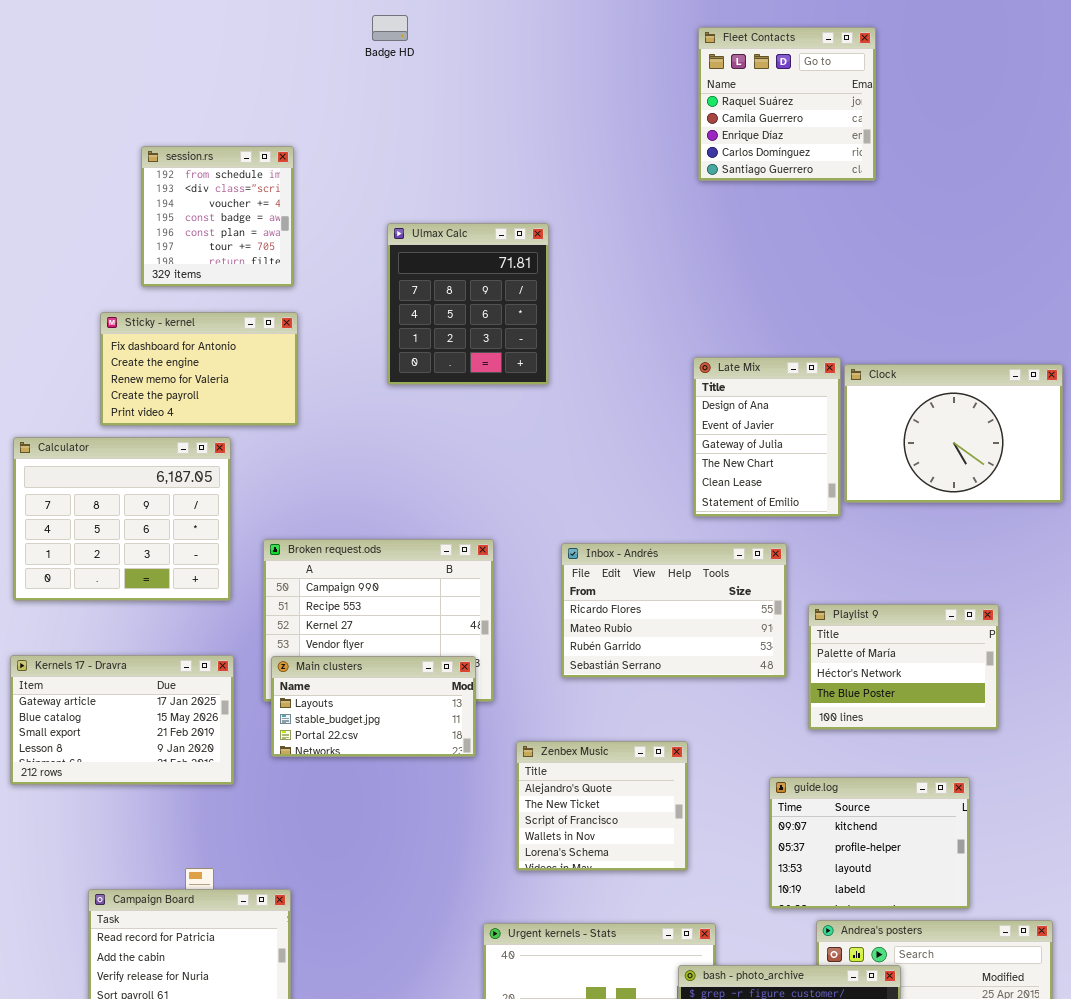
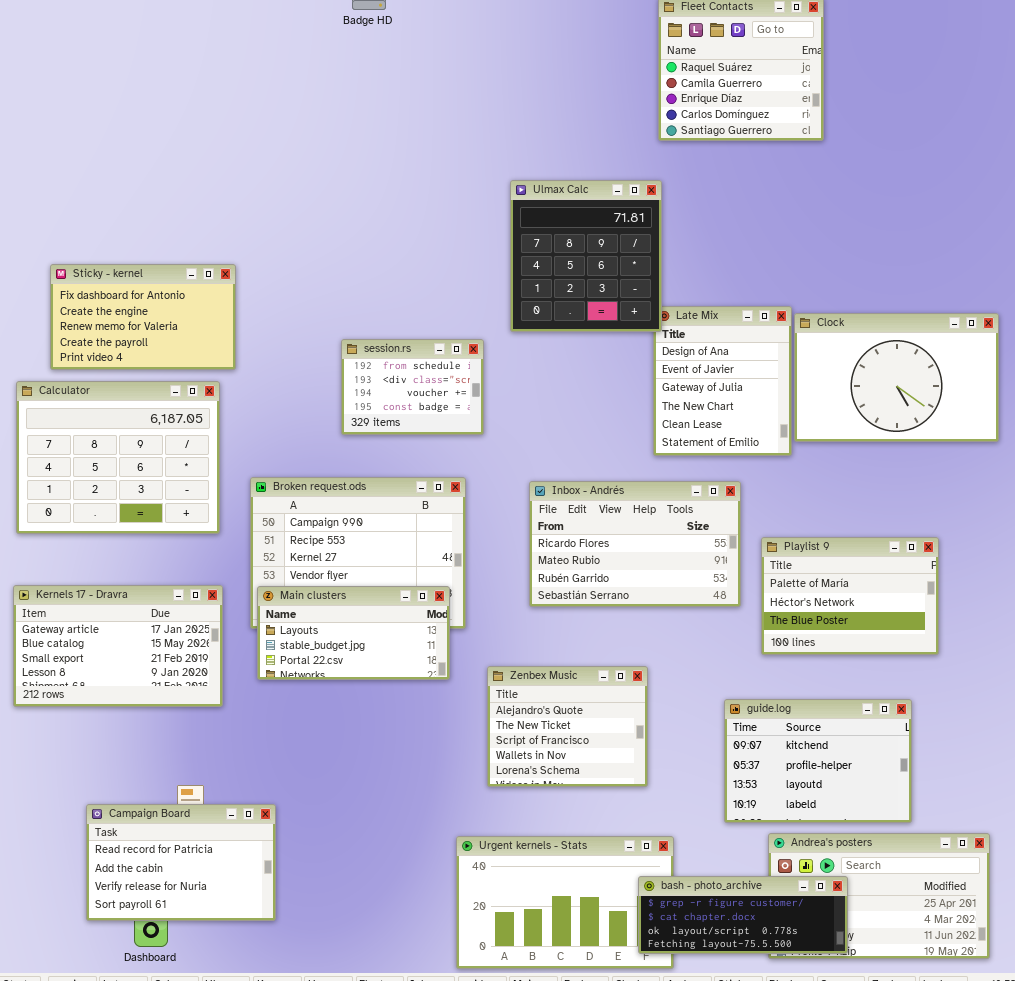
session.rs: [141,146,294,287] -> [341,339,484,435], moved, resized
Ulmax Calc: [387,223,549,385] -> [510,180,662,332], moved
Sticky - kernel: [100,312,298,426] -> [50,264,236,370], moved

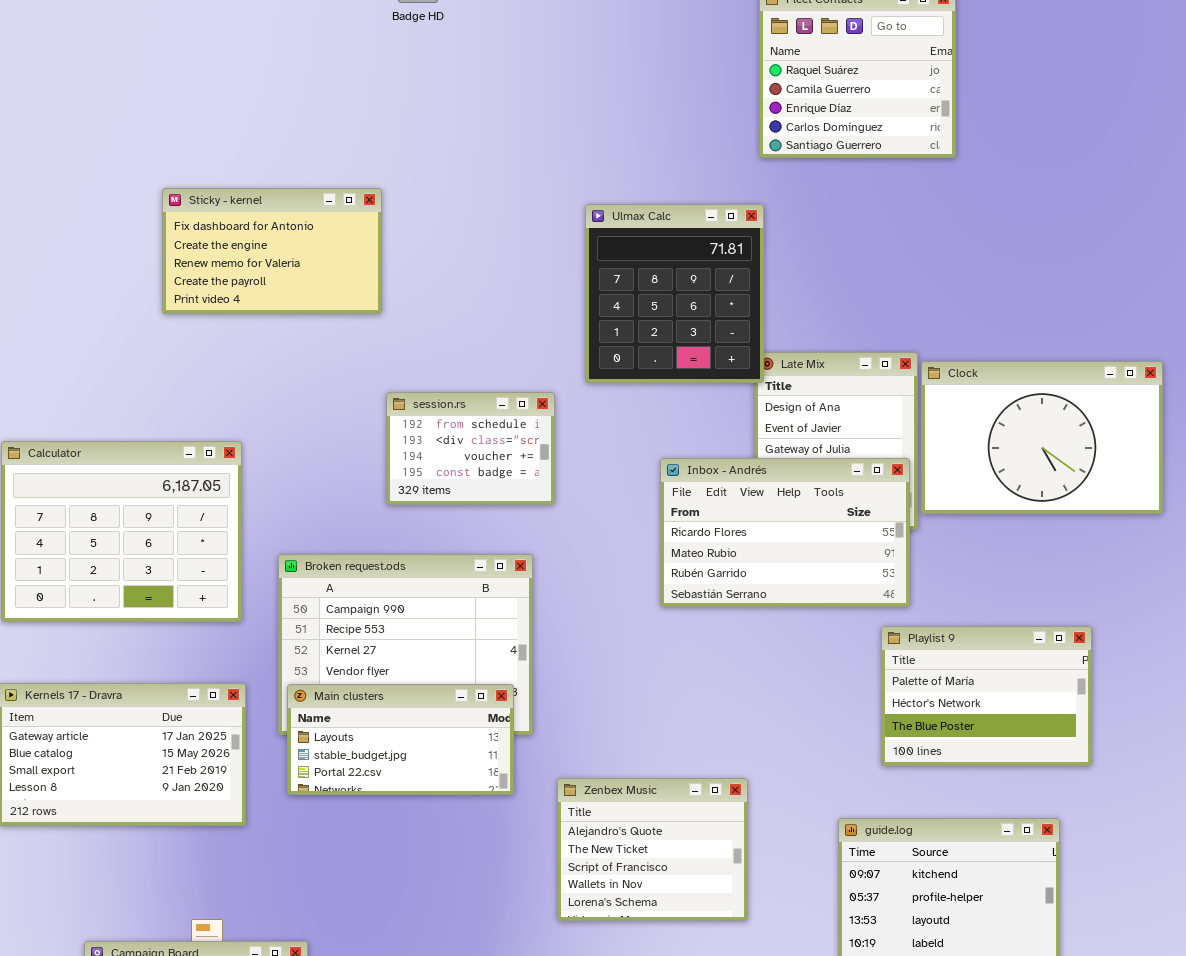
Sticky - kernel: [50,264,236,370] -> [162,188,382,314], moved
Inbox - Andrés: [529,481,741,607] -> [660,458,910,607], moved

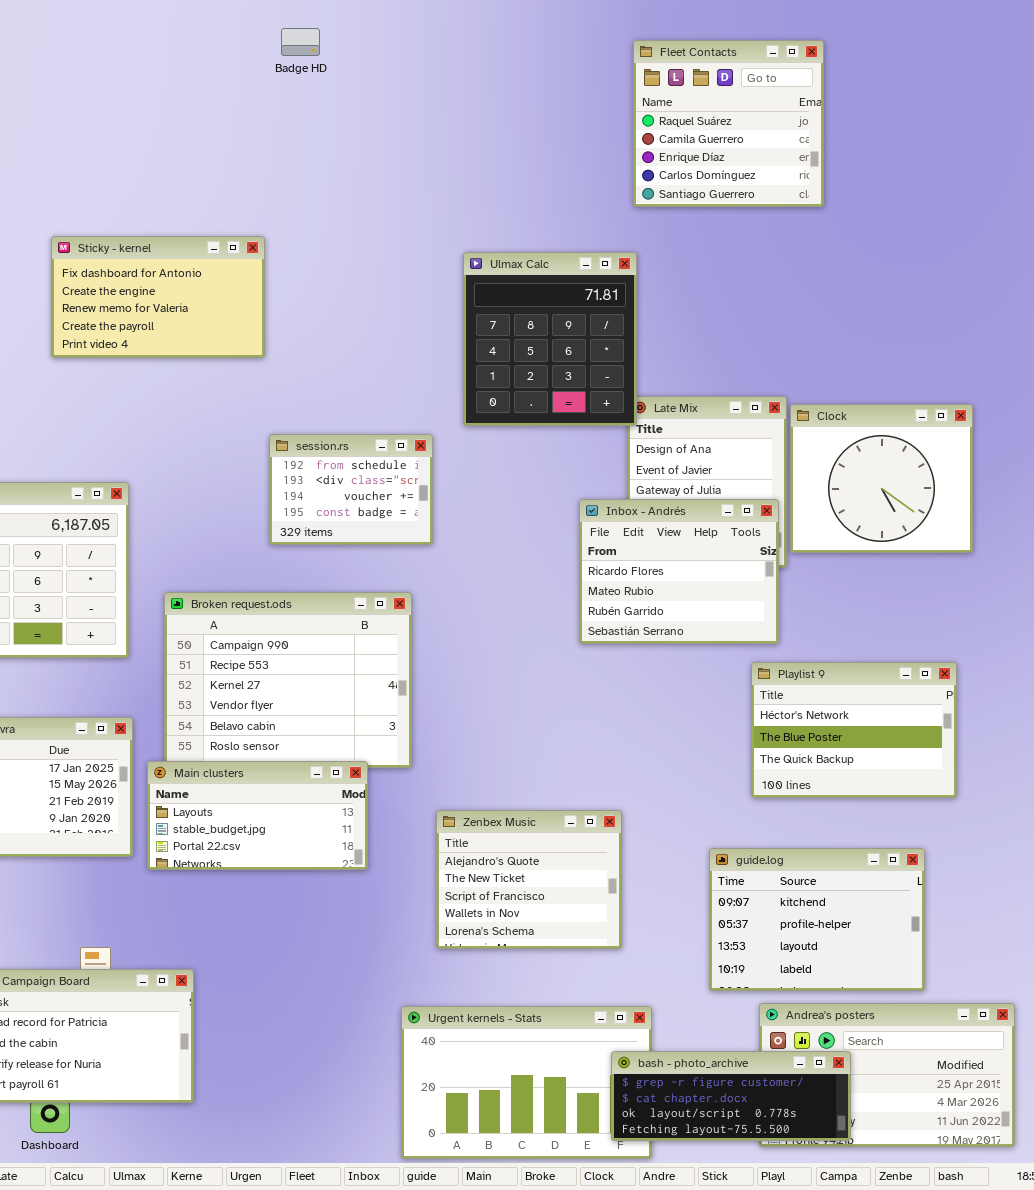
Clock: [921,361,1163,514] -> [790,404,973,553], resized
Inbox - Andrés: [660,458,910,607] -> [579,499,779,644], resized
Playlist 9: [881,626,1092,766] -> [751,662,957,798], scrolled down 1 row
Main clusters: [287,684,514,795] -> [147,761,368,870], moved

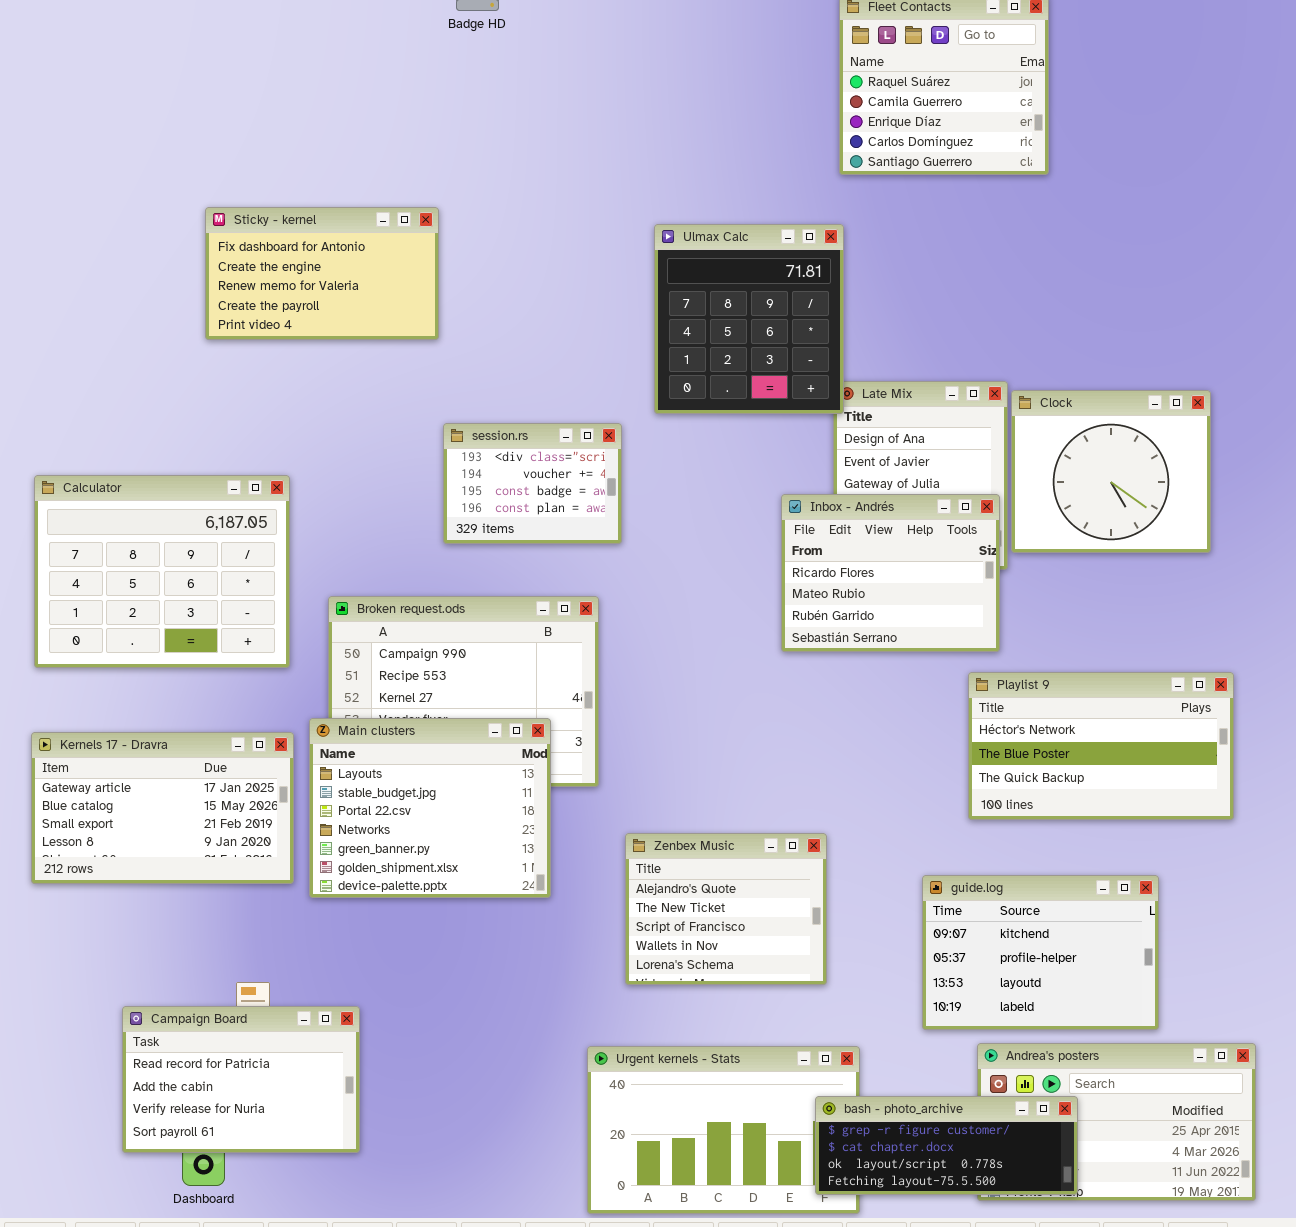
session.rs: [269,434,433,545] -> [443,423,622,544], scrolled down 1 row
Playlist 9: [751,662,957,798] -> [968,672,1234,820], resized
Main clusters: [147,761,368,870] -> [309,718,551,898], resized

